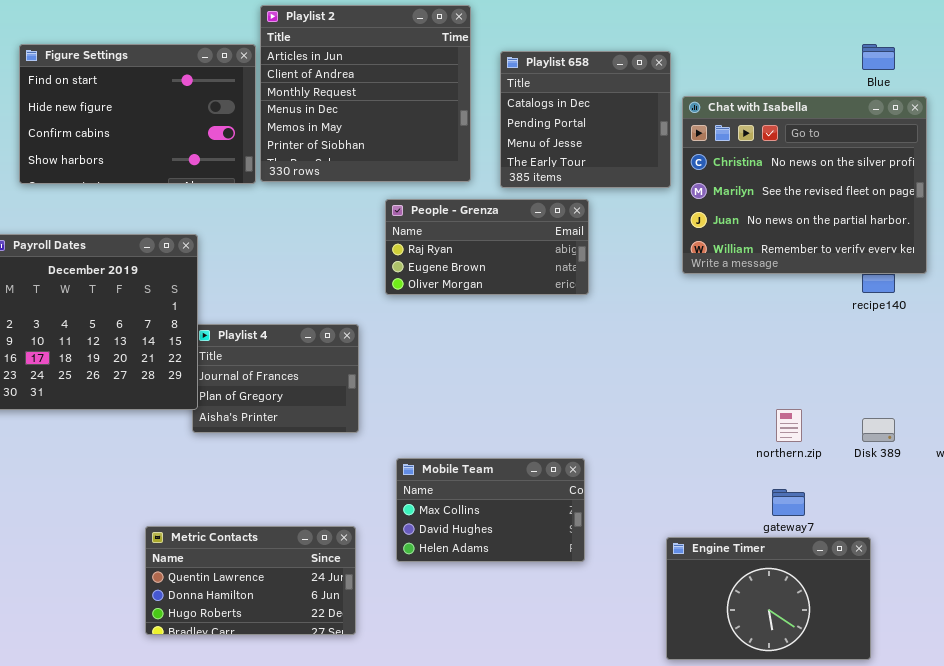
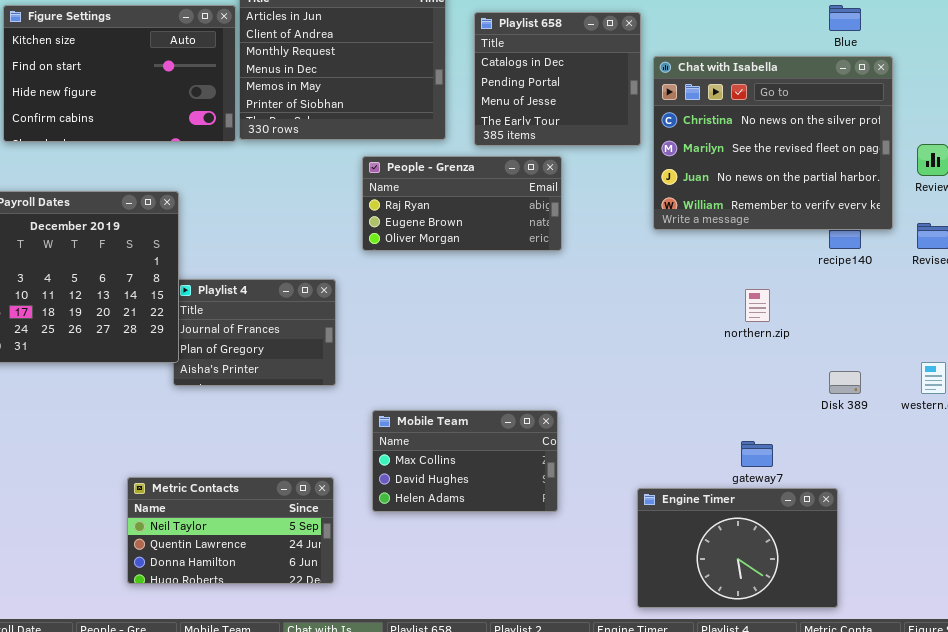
Figure Settings: [19,44,256,184] -> [3,5,236,142], scrolled up 1 row
northern.zip: [776,409,802,442] -> [745,289,770,322], moved
Metric Contacts: [145,526,356,635] -> [127,477,334,584], scrolled up 1 row

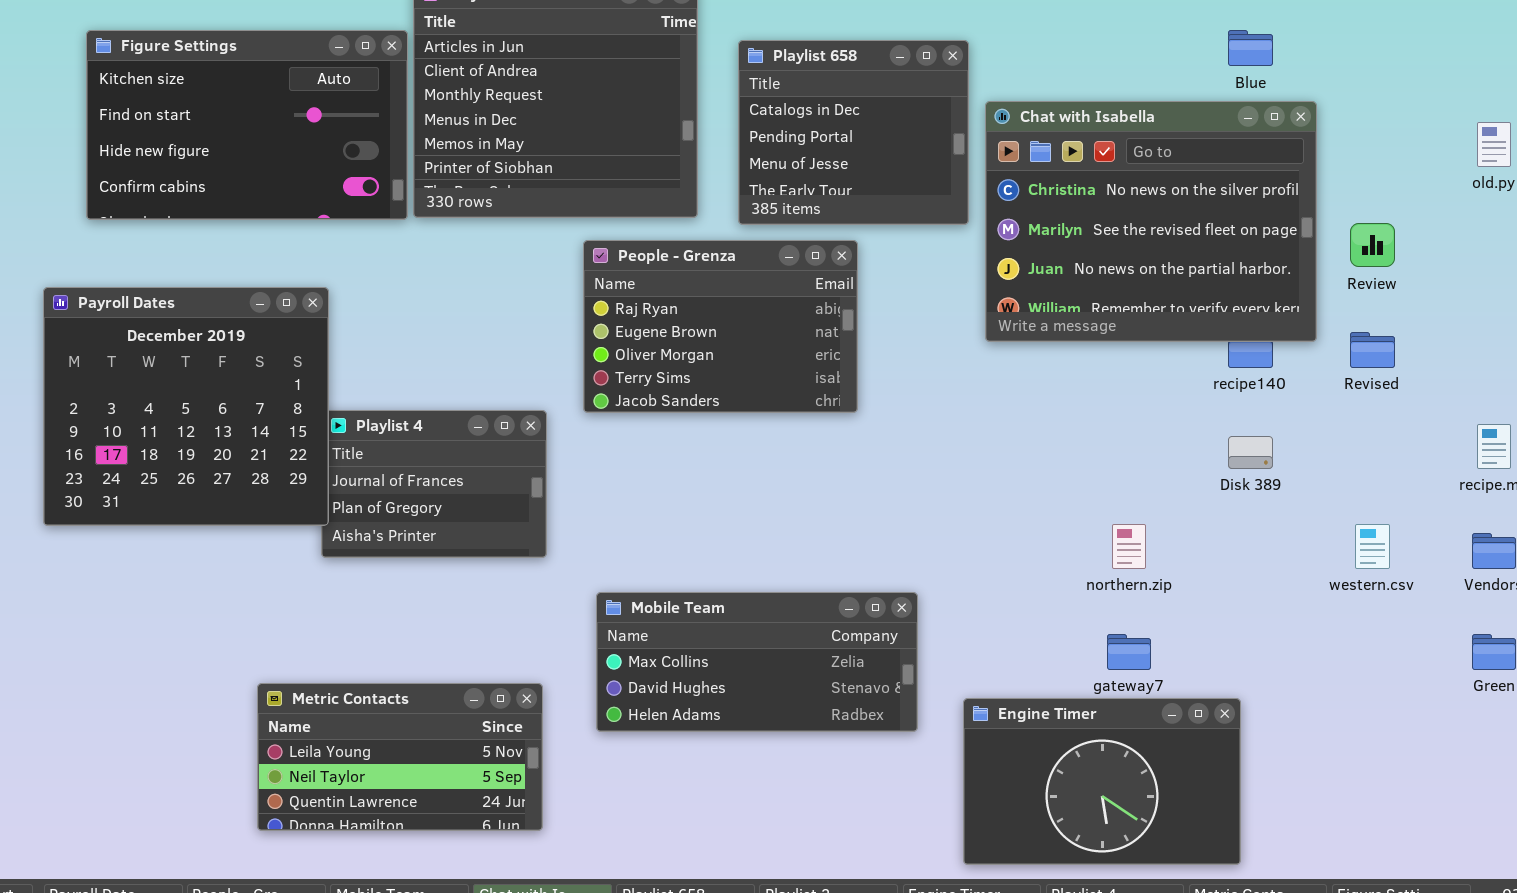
People - Grenza: [362,156,562,251] -> [583,240,858,413], resized
northern.zip: [745,289,770,322] -> [1112,524,1146,569], moved
Disk 389: [829,371,861,394] -> [1228,436,1273,469], moved
Mobile Team: [372,410,558,512] -> [596,592,918,732], resized
Metric Contacts: [127,477,334,584] -> [257,683,543,831], scrolled up 1 row

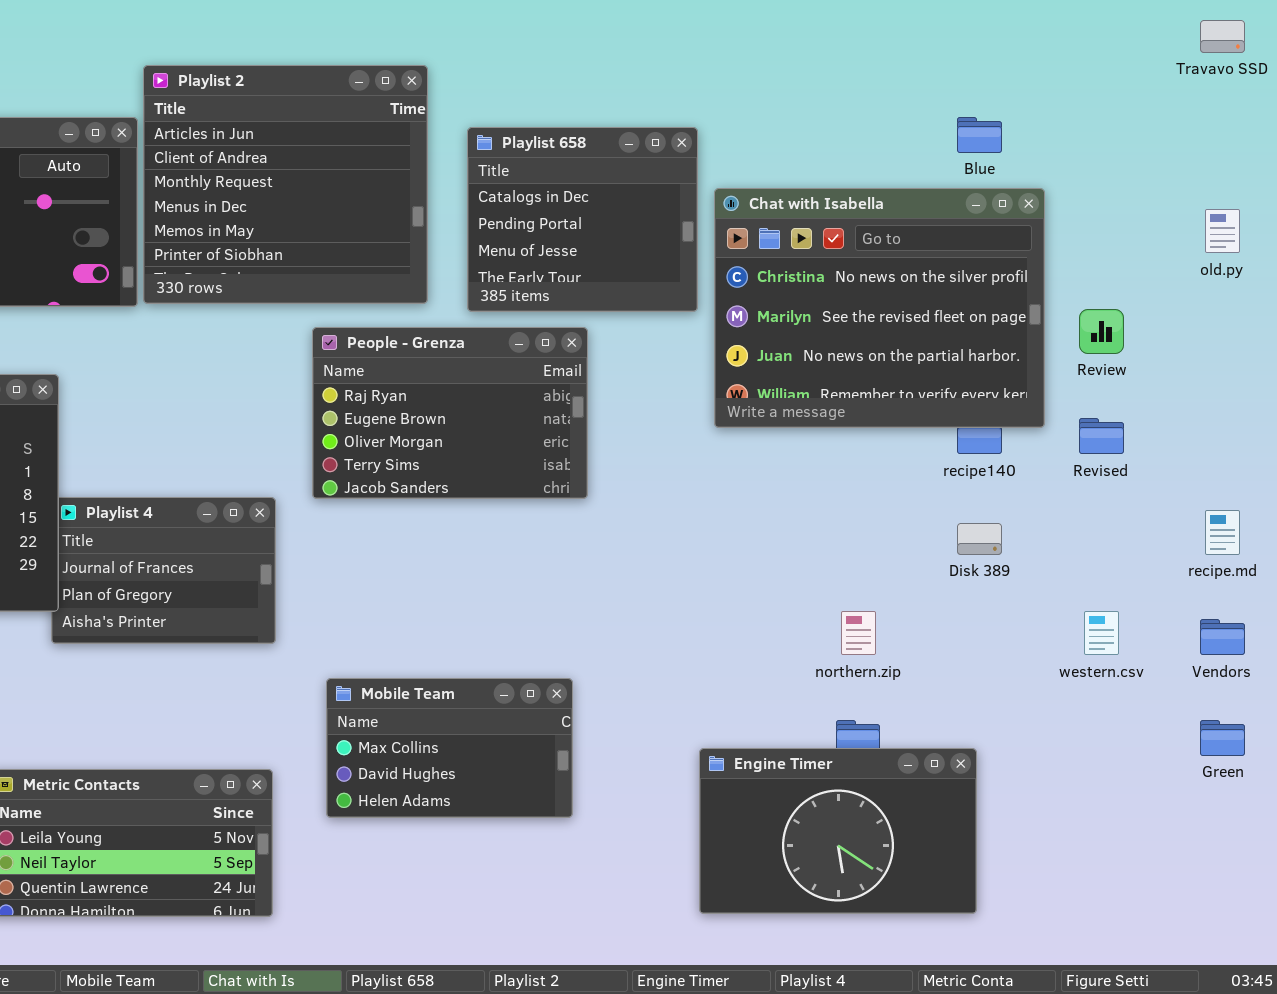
Mobile Team: [596,592,918,732] -> [326,678,573,818], resized
Engine Timer: [963,698,1241,865] -> [699,748,977,914], moved

